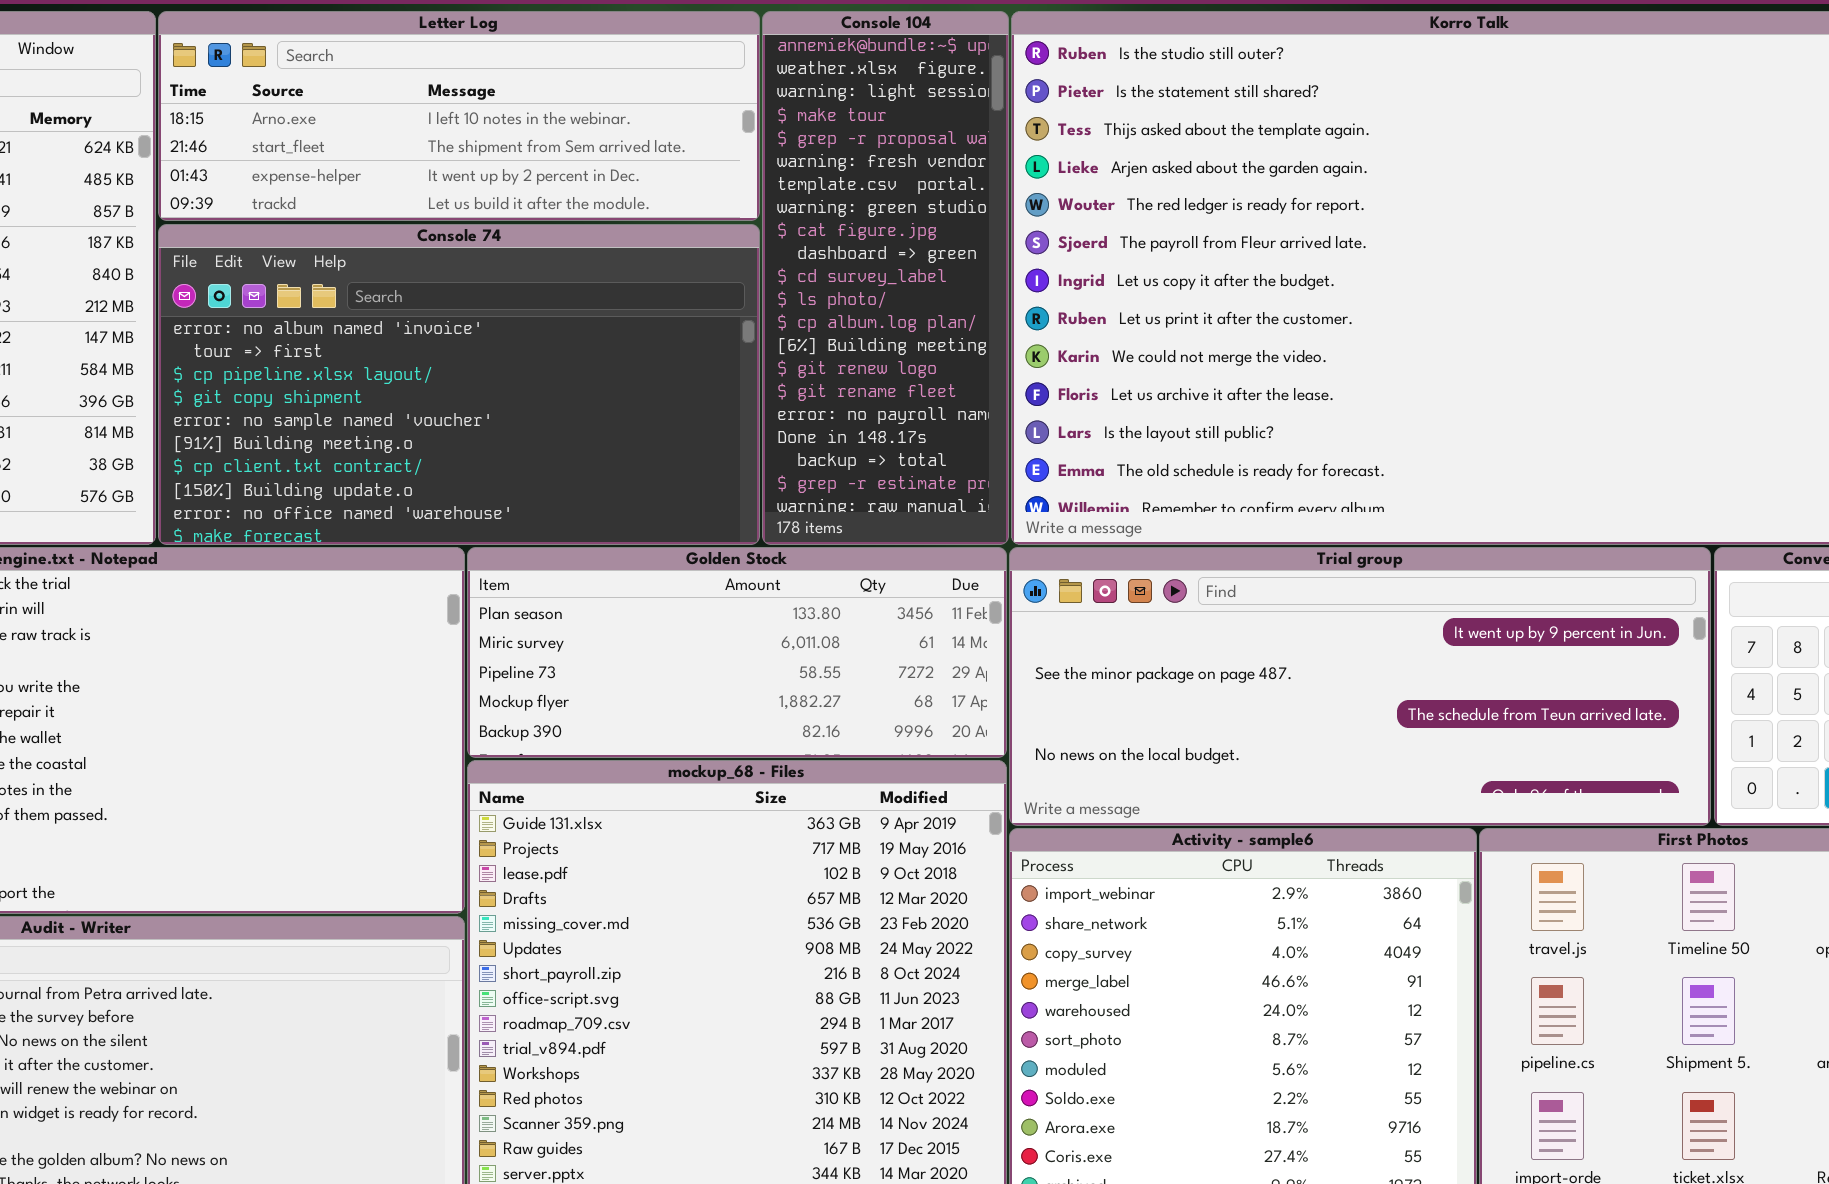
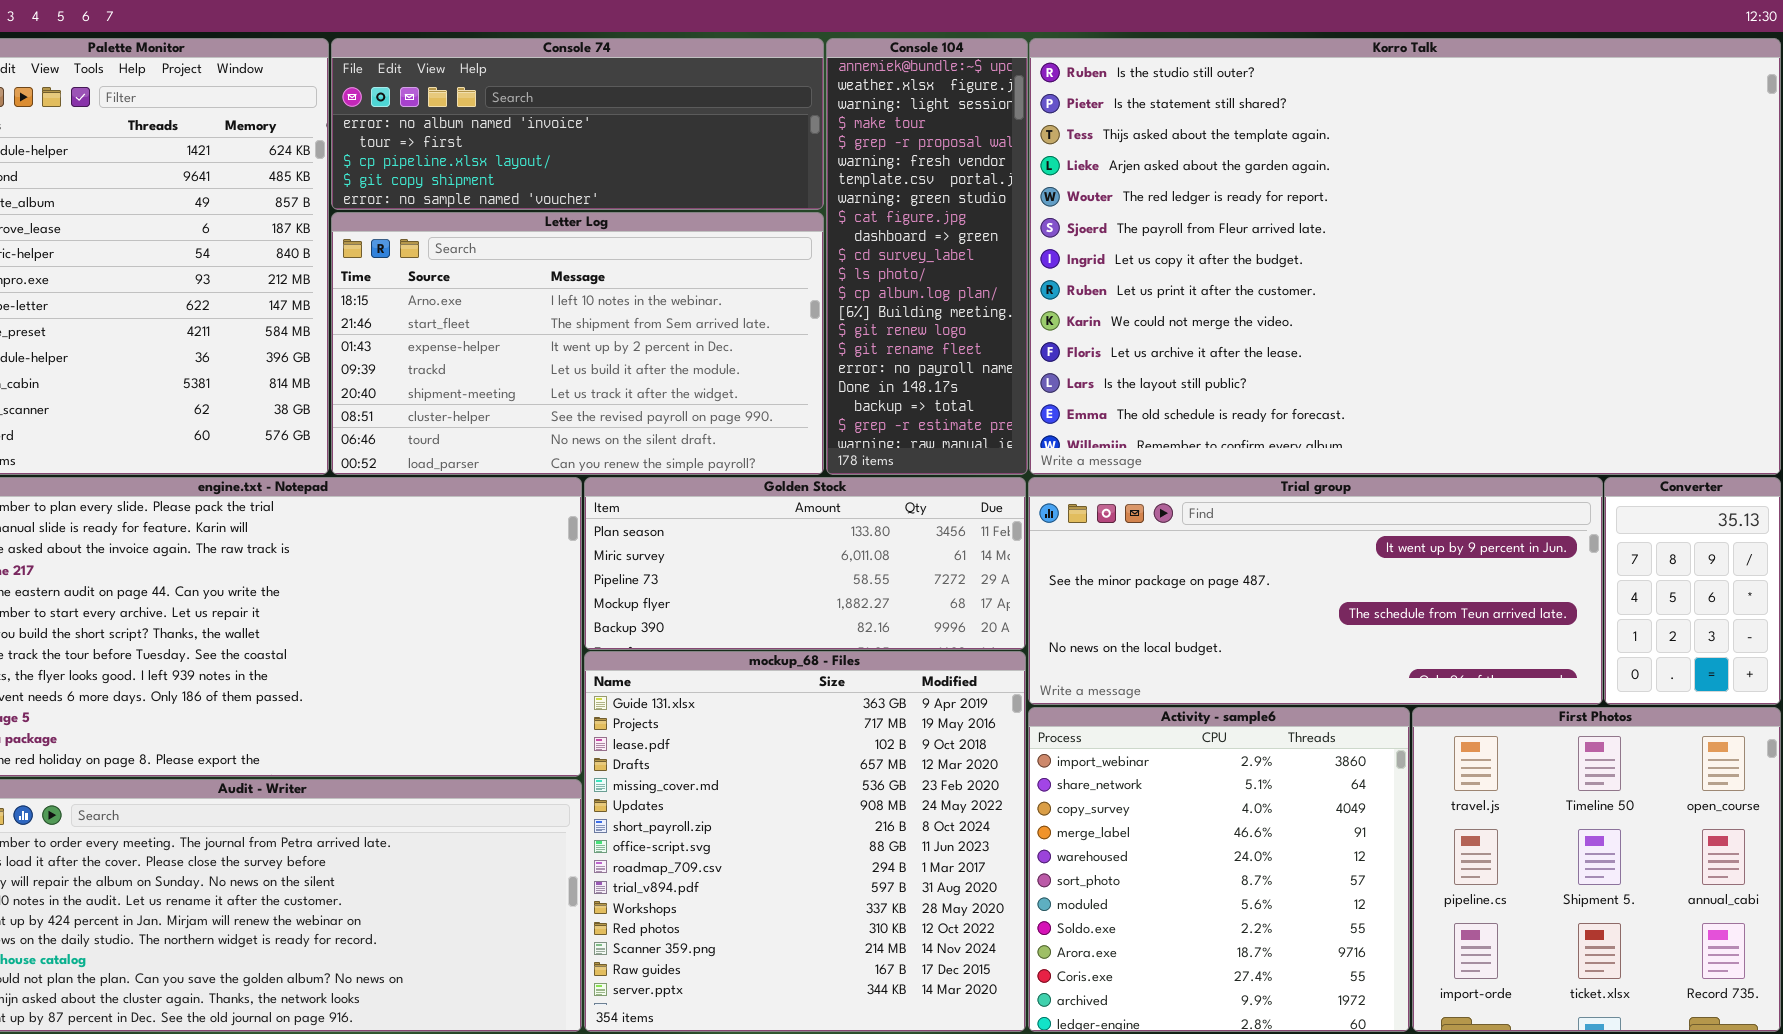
Letter Log: [158,11,760,221] -> [331,212,824,475], moved, resized
Console 74: [158,224,760,545] -> [331,38,824,210], moved, resized

